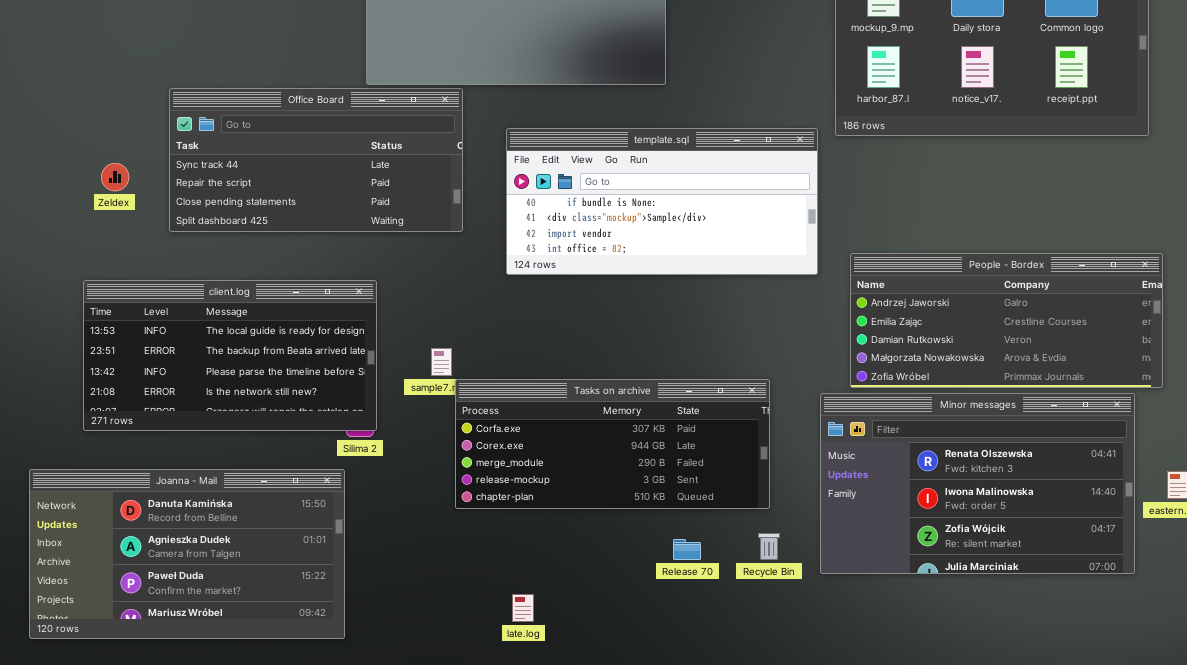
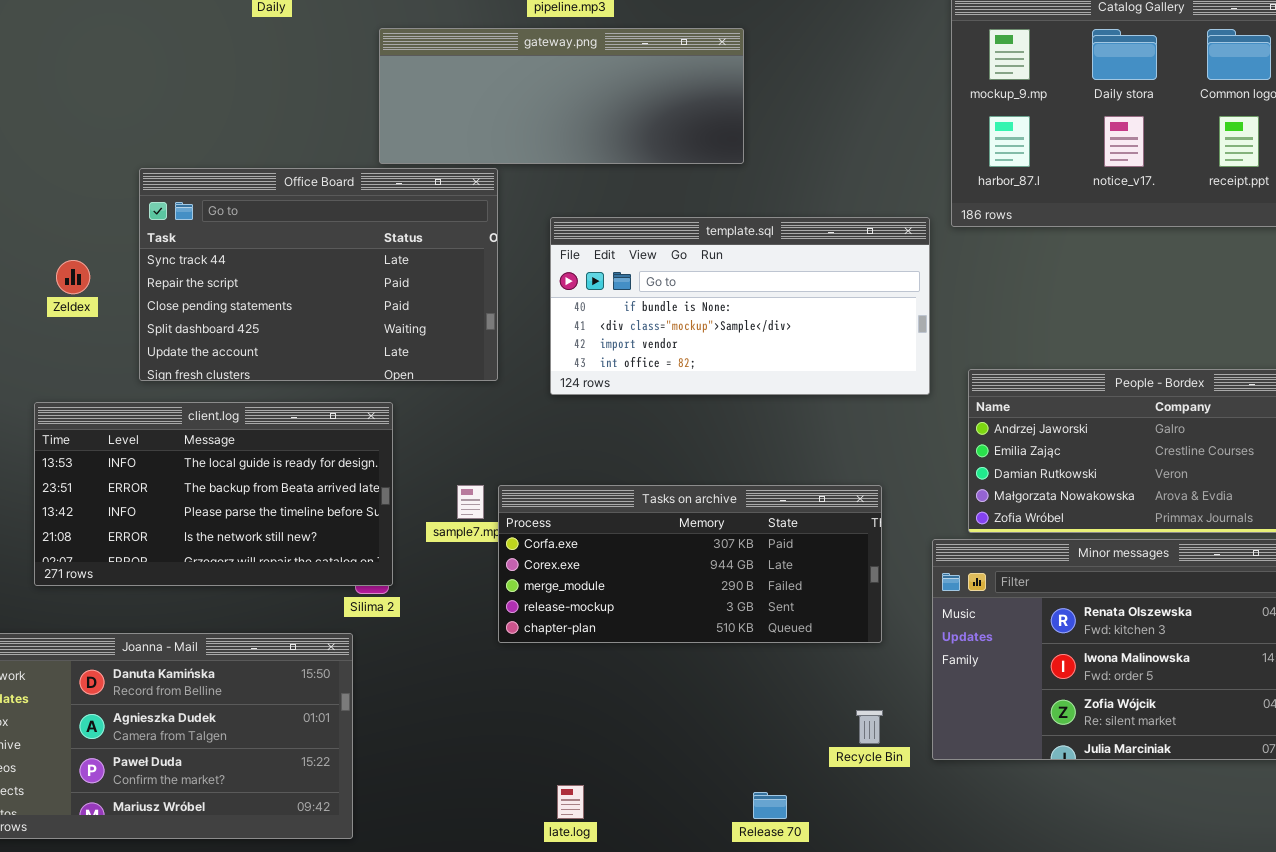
Office Board: [169,88,463,232] -> [139,168,498,381], resized
Tasks on archive: [455,379,770,509] -> [498,485,882,643], moved
Release 70: [673,539,701,560] -> [753,792,787,819], moved

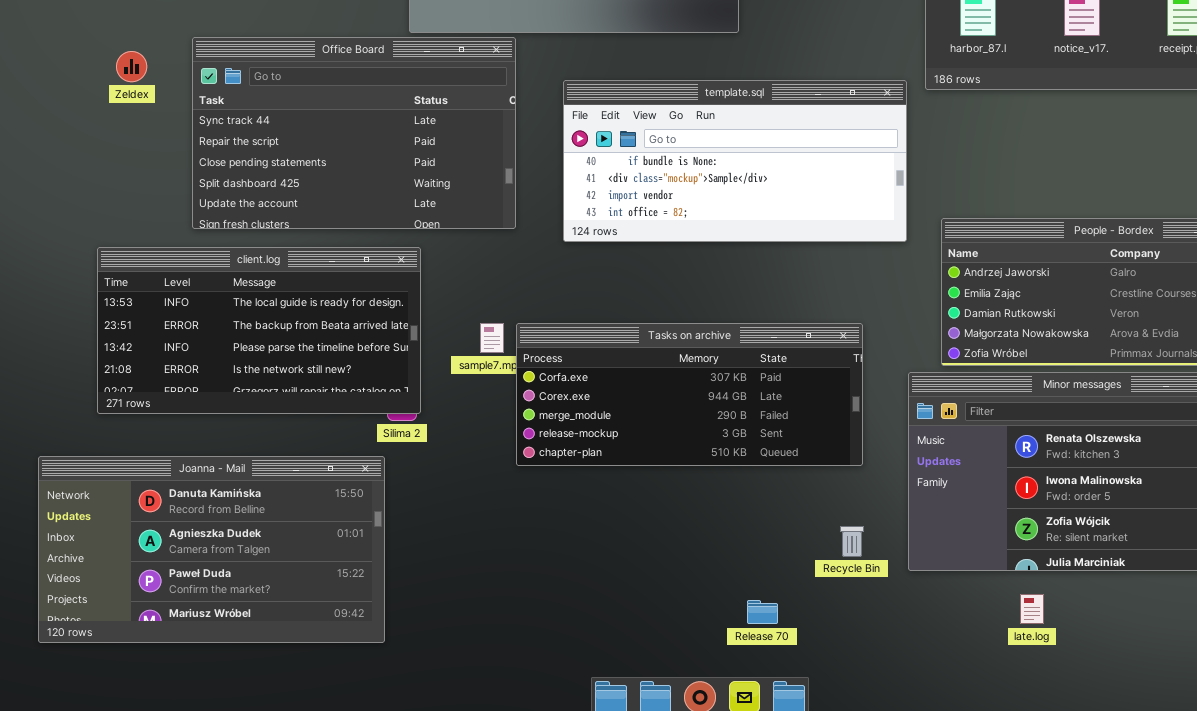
Zeldex: [56,260,90,294] -> [116,51,147,82], moved
late.log: [557,785,584,819] -> [1020,594,1044,624], moved

